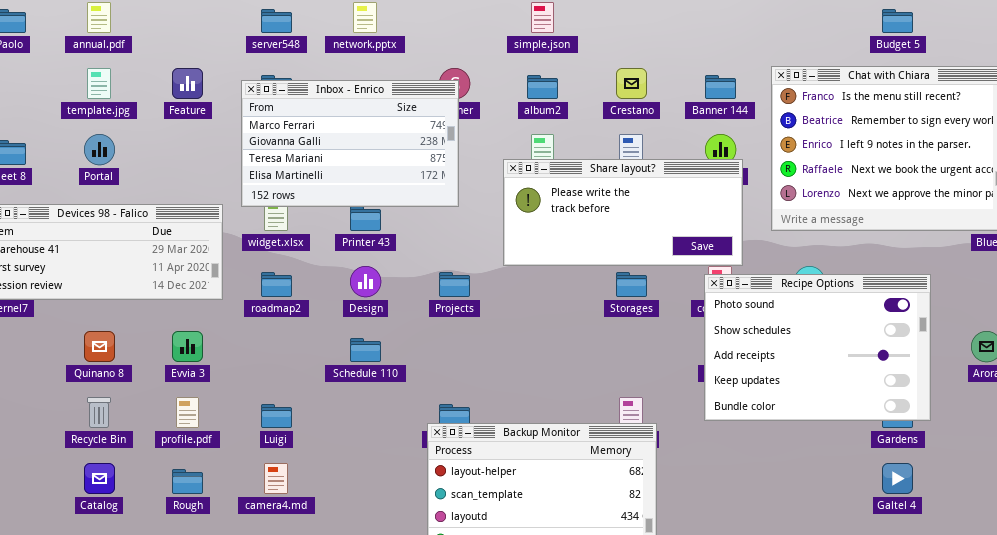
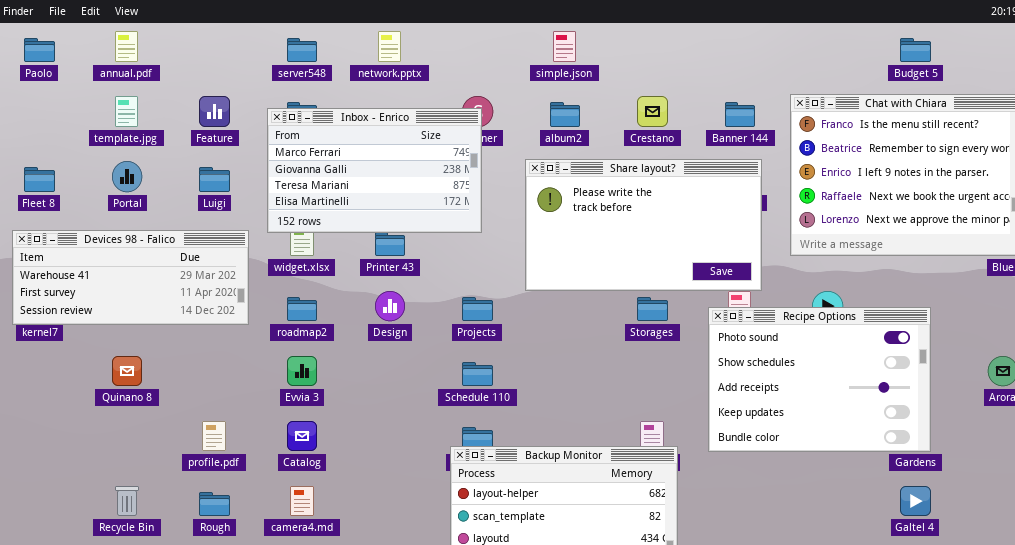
Share layout?: [503,159,743,266] -> [525,159,762,291], resized
Recipe Options: [704,274,931,421] -> [708,307,931,452], moved
Evvia 3: [172,331,203,362] -> [287,356,317,386], moved
Schedule 110: [350,338,381,362] -> [462,362,493,386], moved
Recycle Bin: [87,397,111,428] -> [115,486,139,516], moved
Luigi: [261,404,292,428] -> [199,167,230,192], moved
Catalog: [84,463,115,494] -> [287,421,317,451], moved

